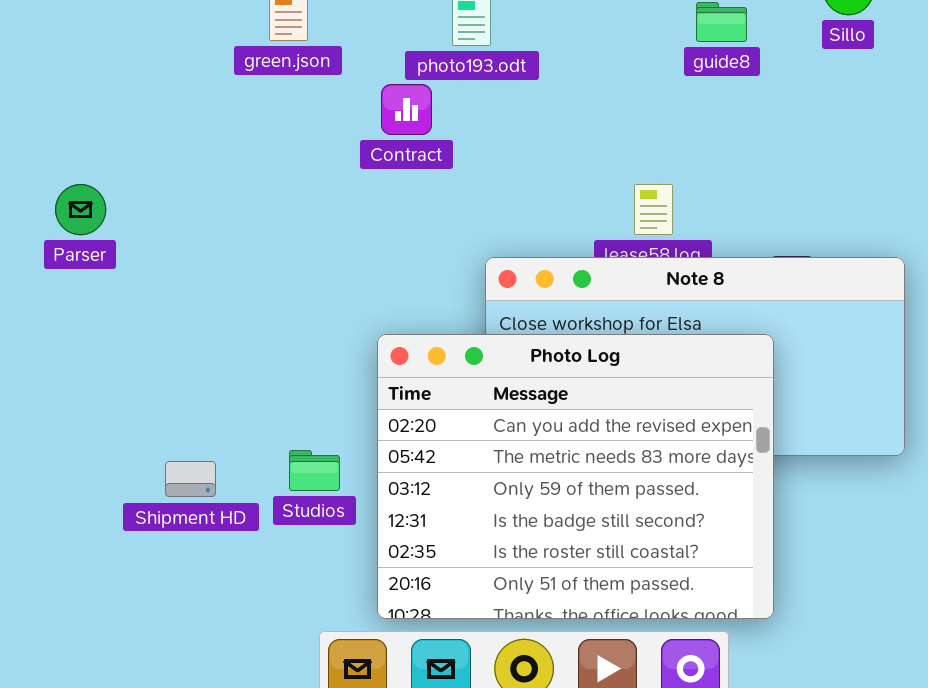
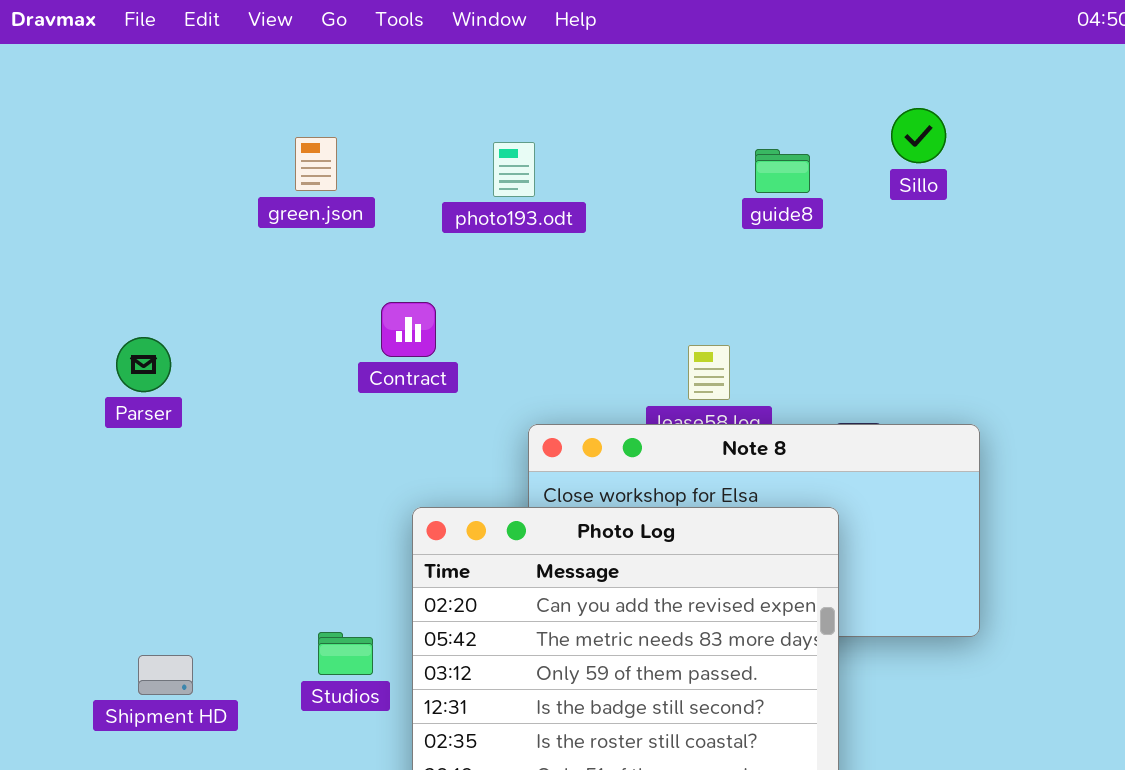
Contract: [381,84,432,135] -> [381,302,436,357], moved
Parser: [55,184,106,235] -> [116,337,171,392], moved
Shipment HD: [165,461,216,497] -> [138,655,193,695], moved

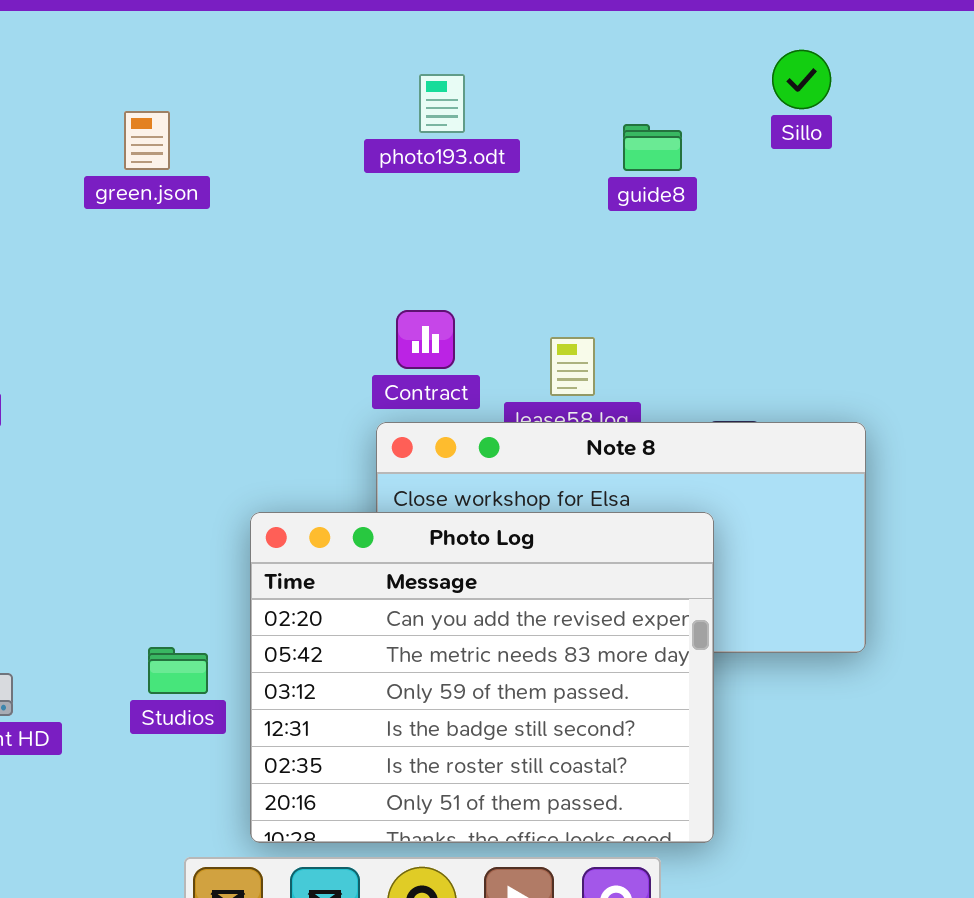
Sillo: [891,108,946,163] -> [772,50,831,109], moved
photo193.odt: [493,142,535,197] -> [419,74,465,133], moved
Contract: [381,302,436,357] -> [396,310,455,369], moved

